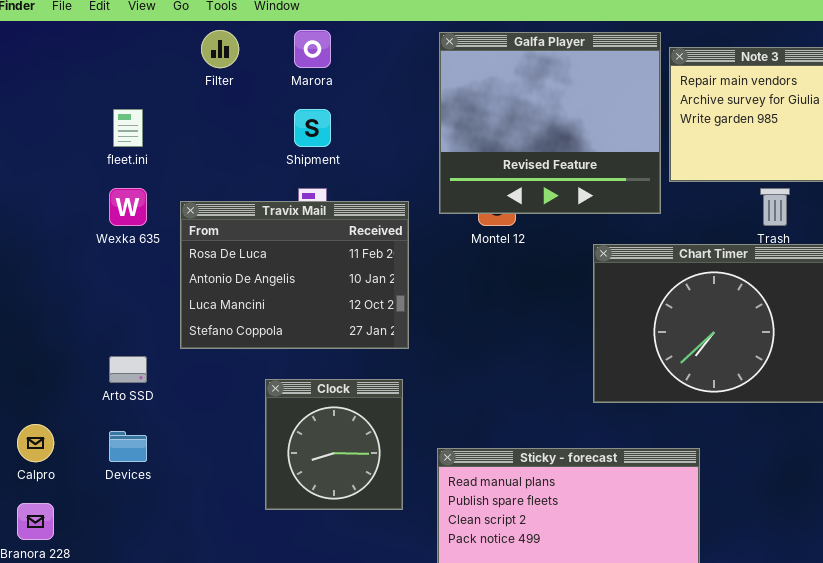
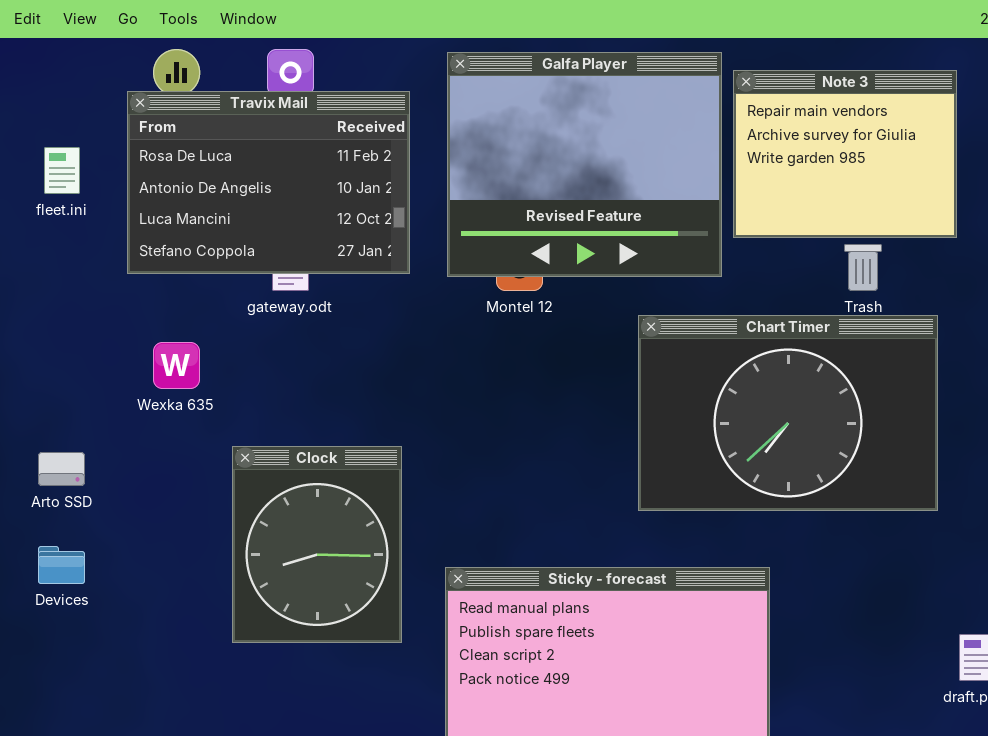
Wexka 635: [109,188,147,226] -> [153,342,200,389], moved
Travix Mail: [180,201,409,349] -> [127,91,410,274], moved
Clock: [265,379,403,510] -> [232,446,402,643], resized

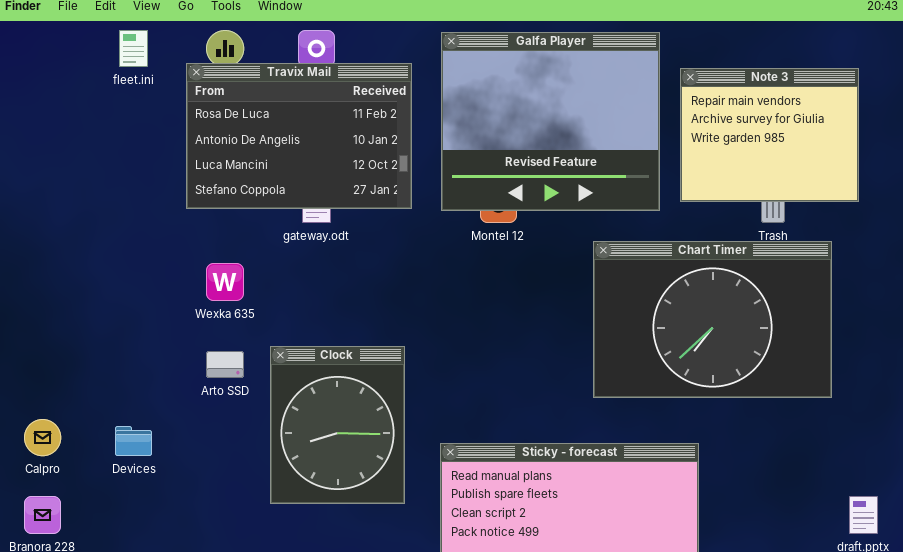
Note 3: [733,70,957,238] -> [680,68,859,202], moved
fleet.ini: [44,147,80,194] -> [119,30,148,67], moved
Arto SSD: [38,452,85,486] -> [206,351,244,378], moved

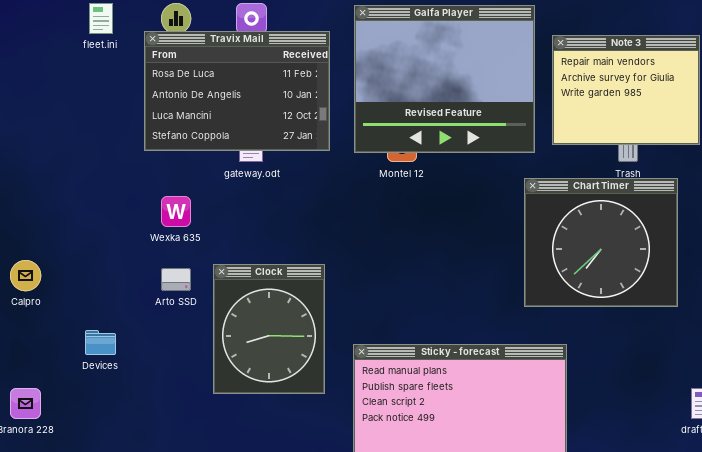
Chart Timer: [593,241,832,398] -> [524,178,678,307], resized
Calpro: [24,419,61,456] -> [10,260,41,291], moved

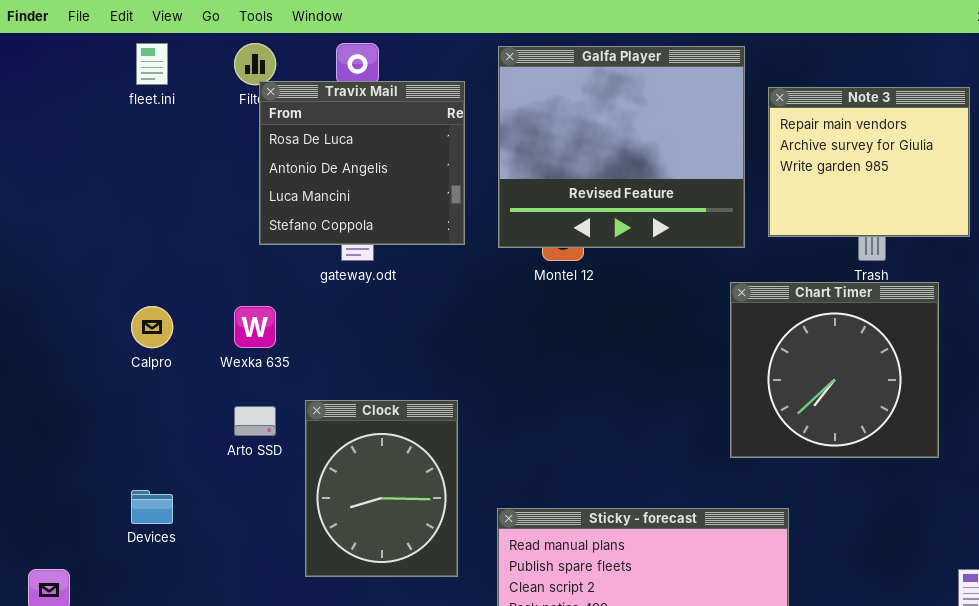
Travix Mail: [144,31,330,151] -> [259,81,465,245], resized
Calpro: [10,260,41,291] -> [131,306,173,348], moved

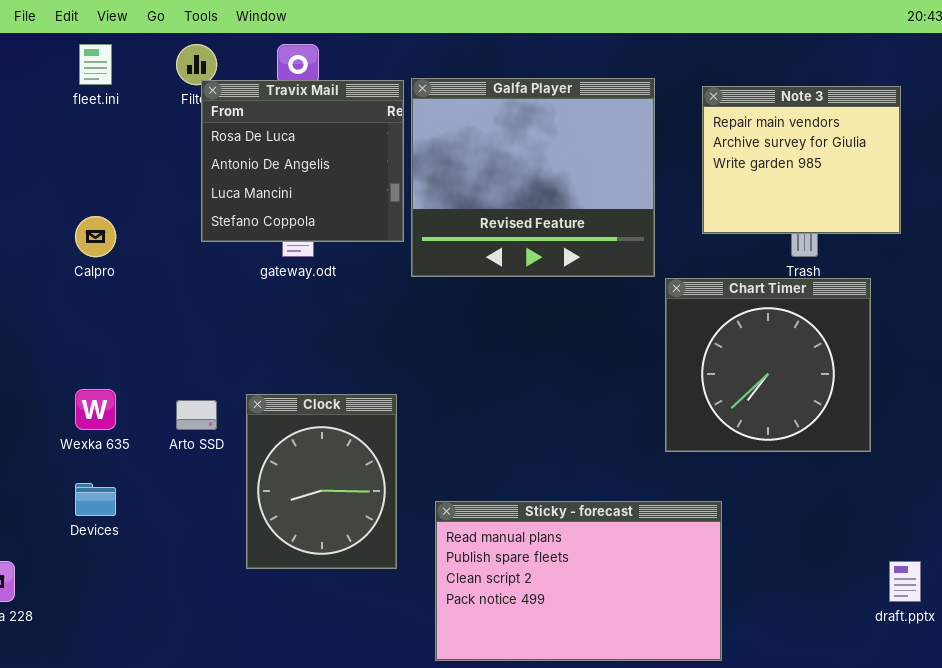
Galfa Player: [498,46,745,248] -> [411,78,655,277], moved
Calpro: [131,306,173,348] -> [75,216,116,257], moved
Wexka 635: [234,306,276,348] -> [75,389,116,430], moved

